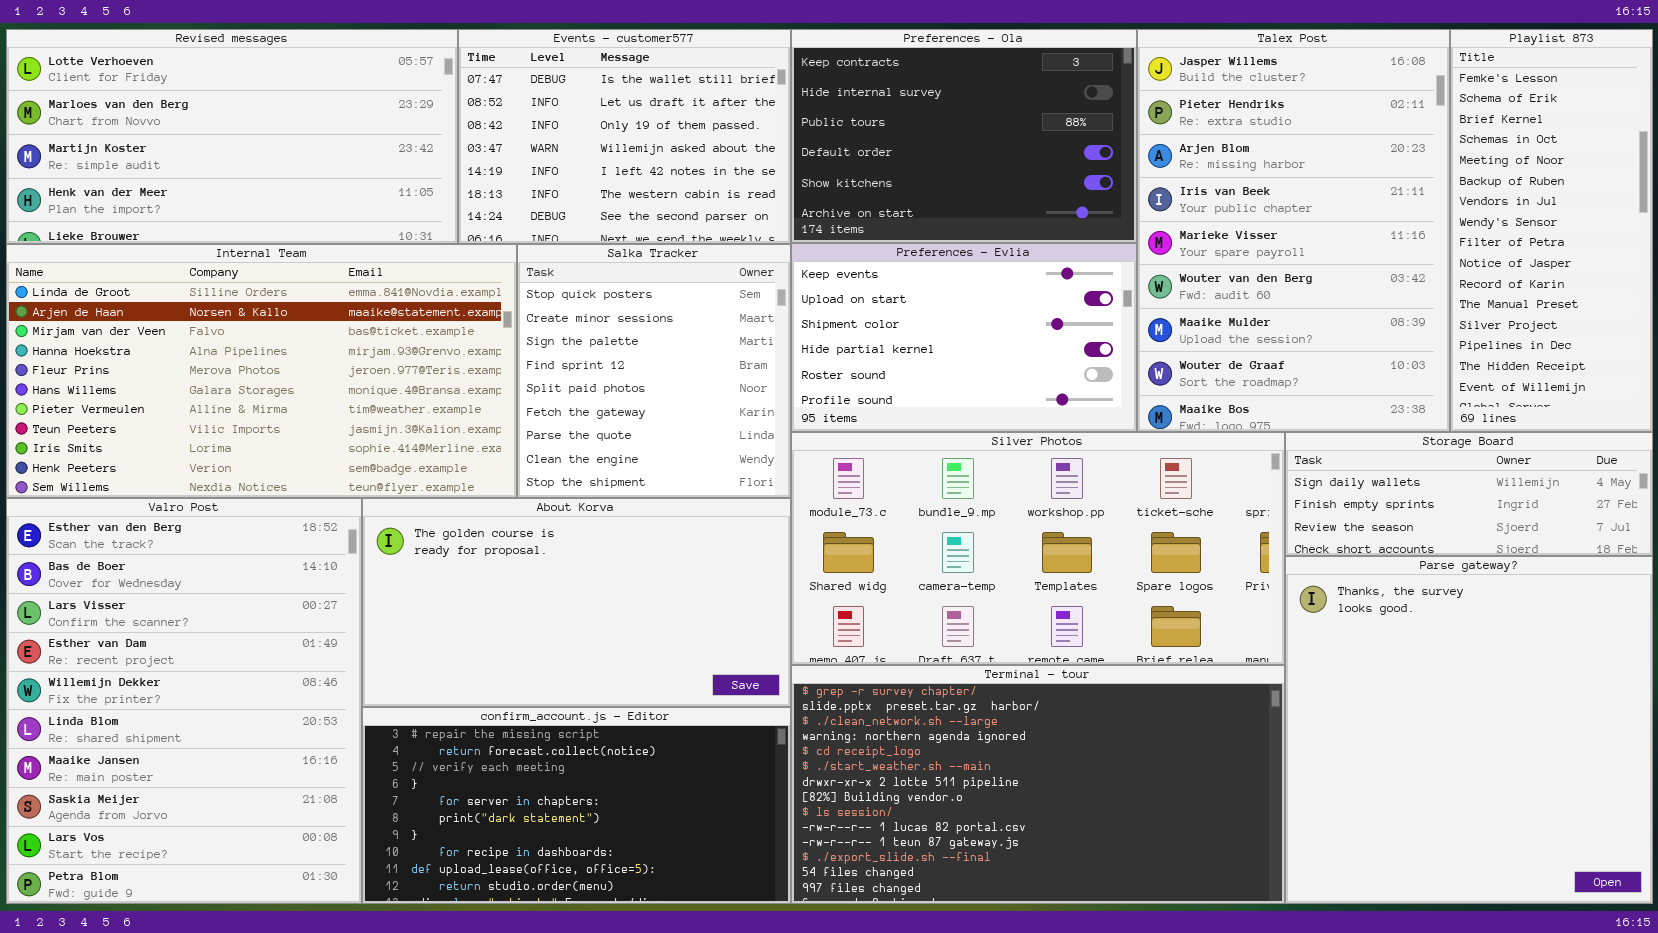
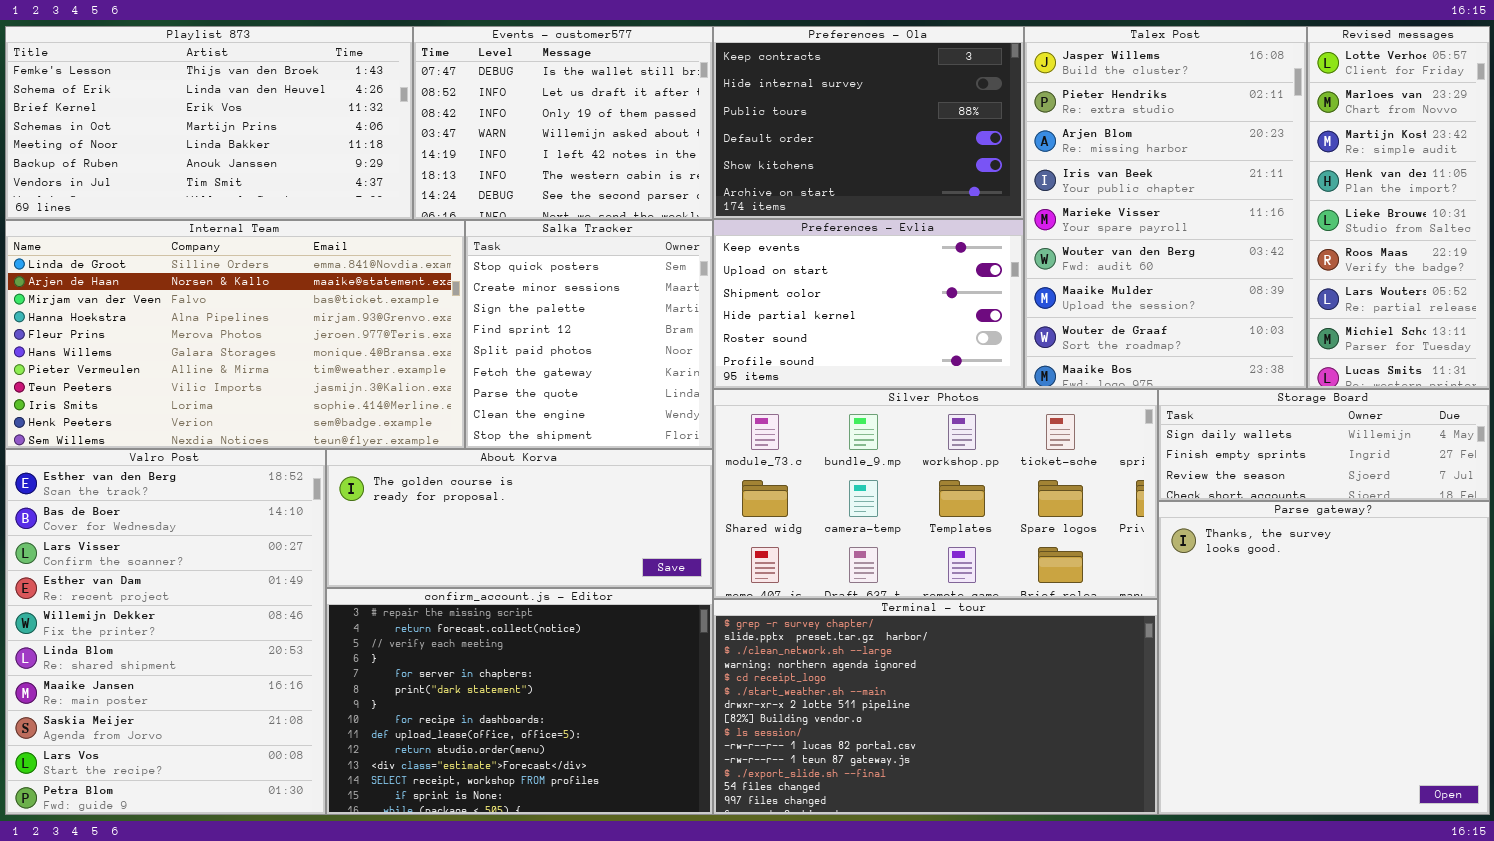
Revised messages: [6,29,458,244] -> [1307,26,1490,389], moved, resized
Playlist 873: [1450,29,1653,432] -> [5,26,413,220], moved, resized
About Korva: [362,498,791,707] -> [326,449,713,588], resized
confirm_account.js - Editor: [362,707,791,904] -> [326,588,713,815], resized

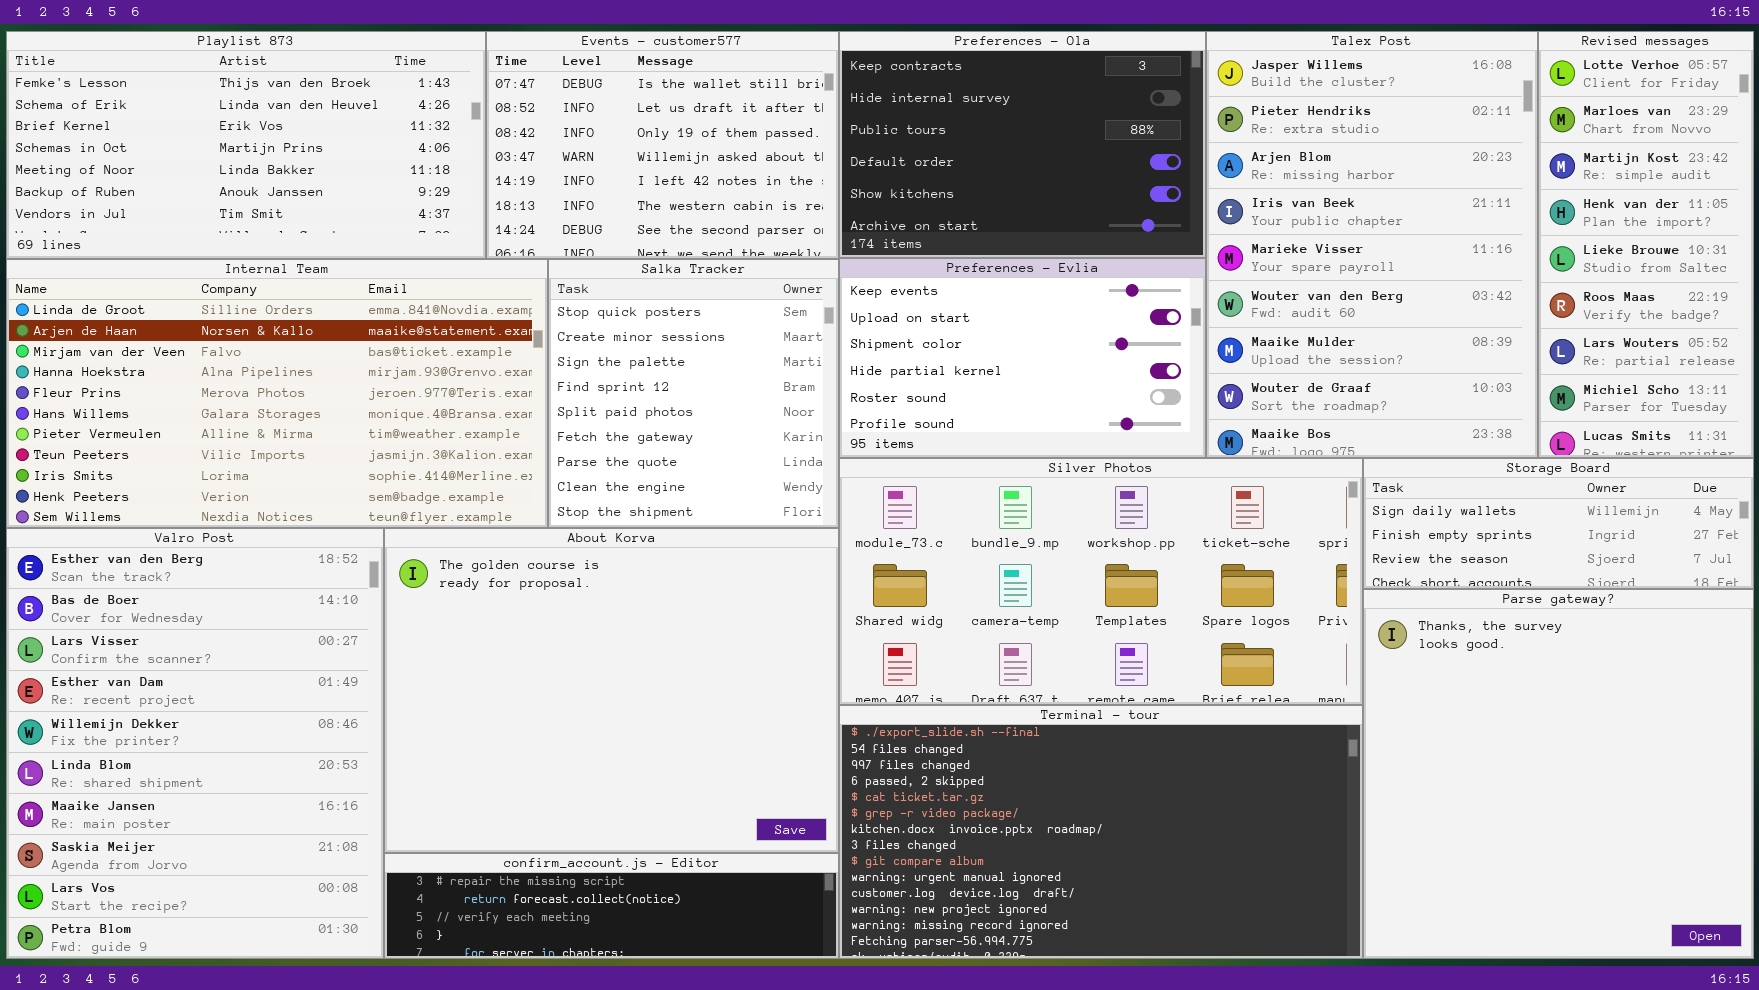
About Korva: [326,449,713,588] -> [384,528,839,853], resized
confirm_account.js - Editor: [326,588,713,815] -> [384,853,839,959], resized
Terminal - tour: [713,599,1158,815] -> [839,705,1363,959], scrolled down 11 rows

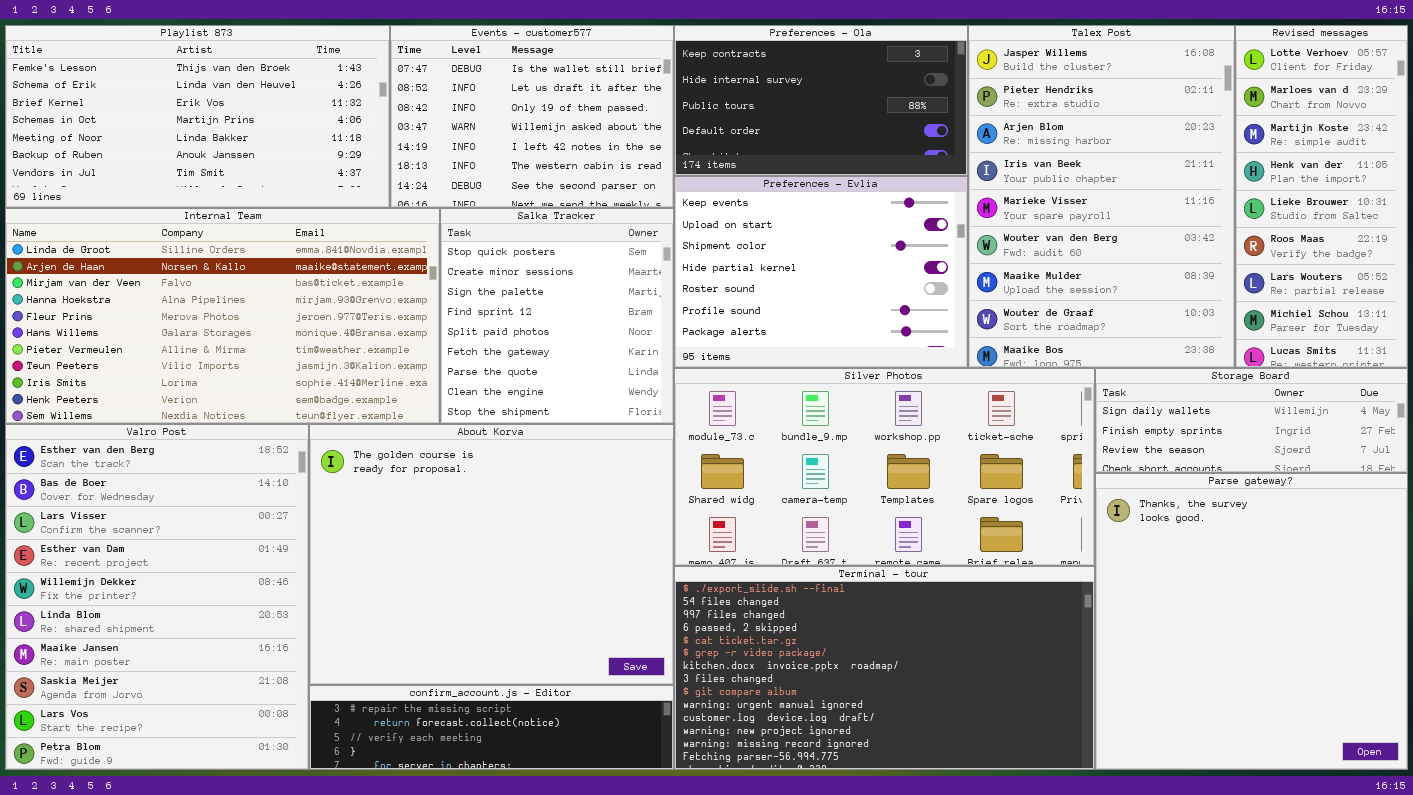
Preferences - Ola: [839,31,1206,258] -> [674,25,968,176], resized
Preferences - Evlia: [839,258,1206,458] -> [674,176,968,368], resized

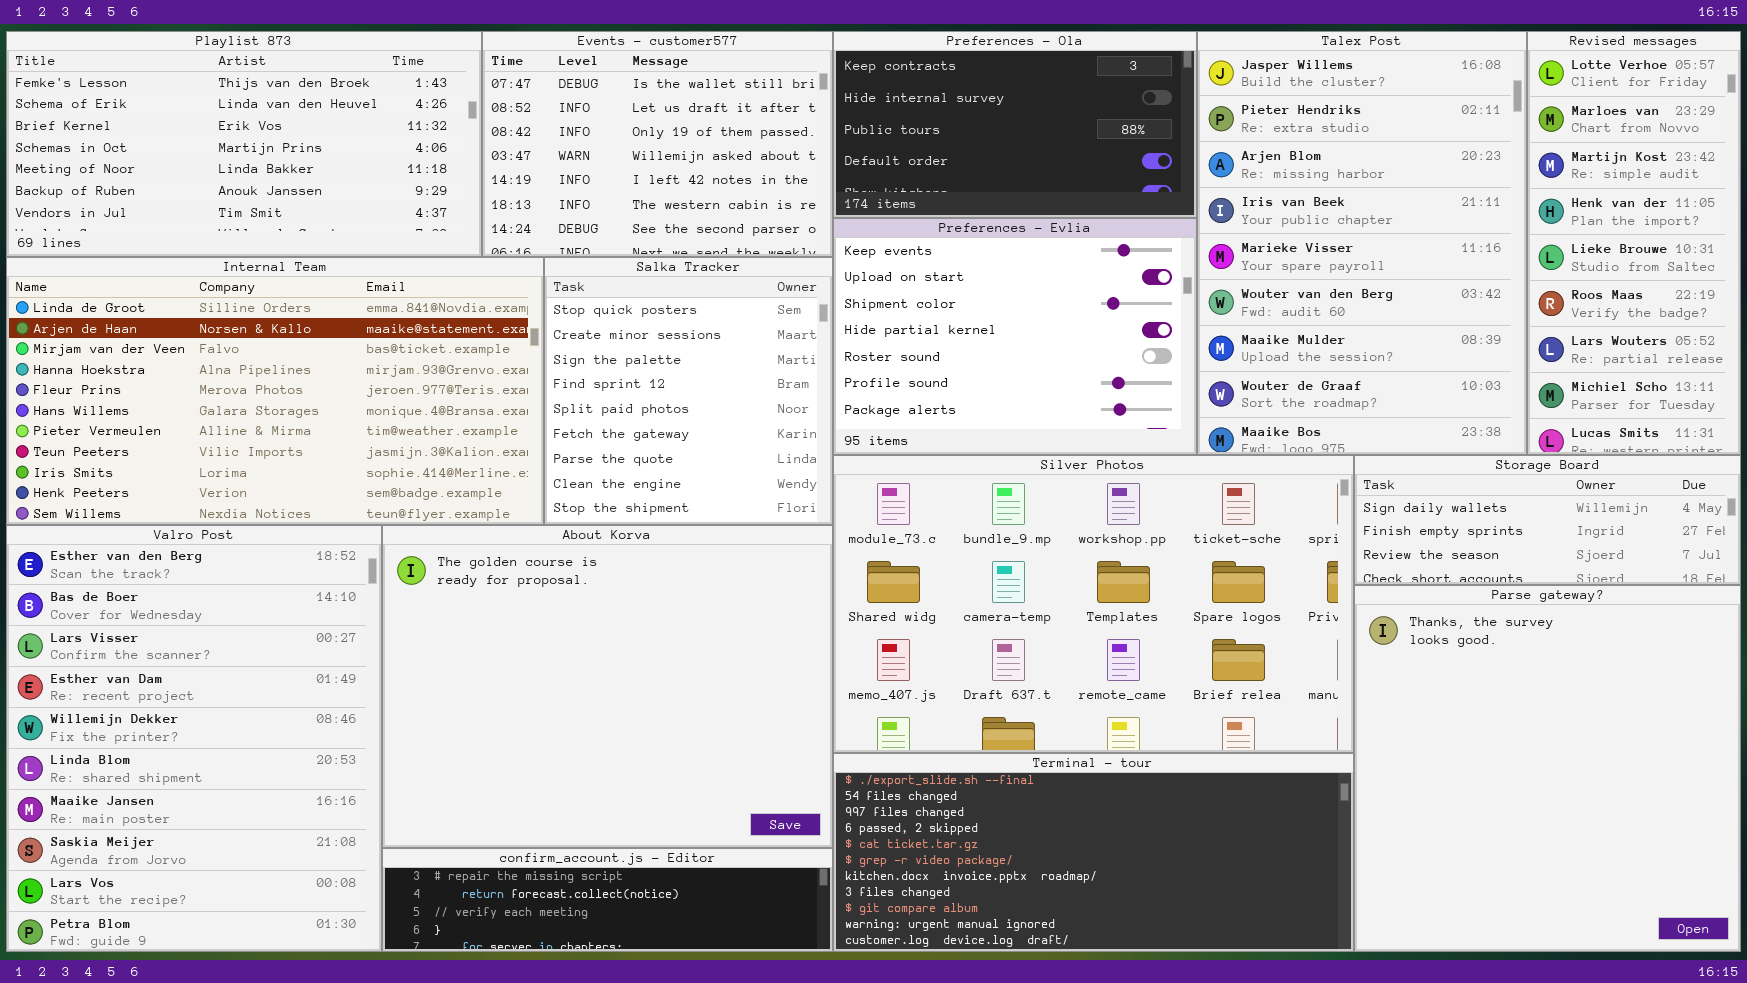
Silver Photos: [674,368,1095,566] -> [833,455,1354,753], resized
Terminal - tour: [674,566,1095,770] -> [833,753,1354,952], resized

